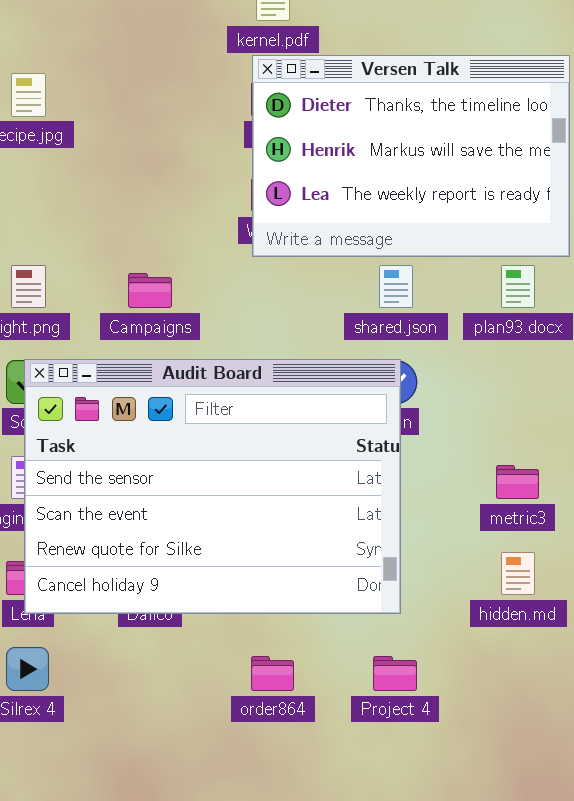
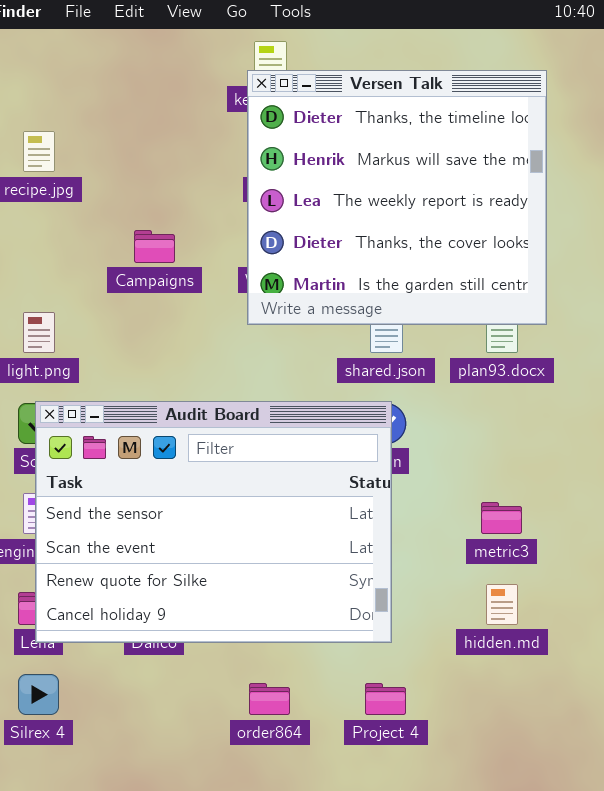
Versen Talk: [252,55,570,257] -> [247,70,547,325], moved, resized
Campaigns: [128,273,172,308] -> [134,230,175,263], moved

